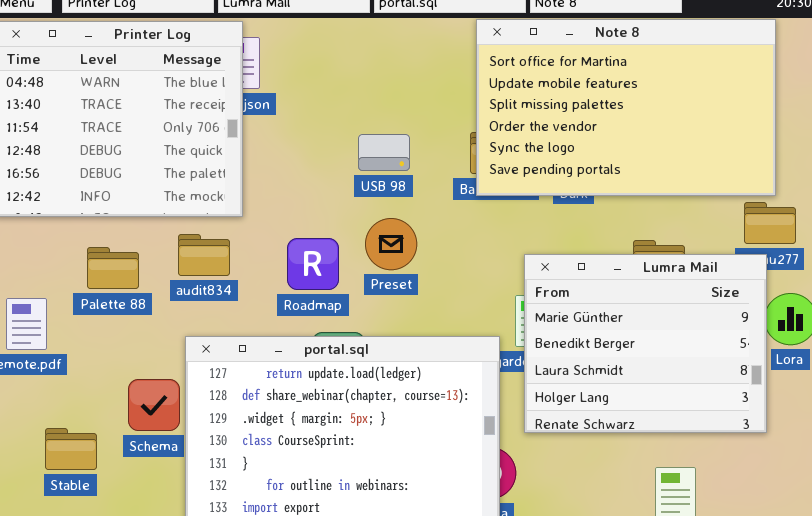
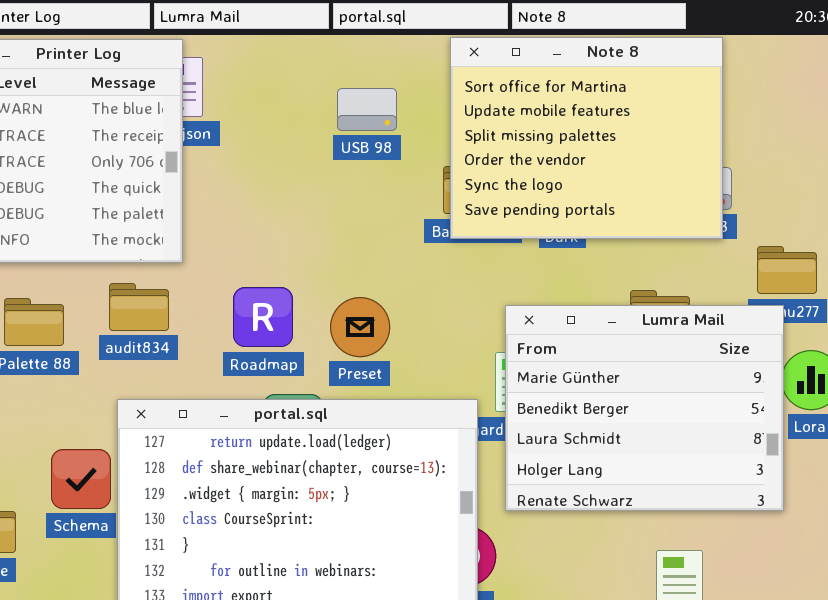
Note 8: [476,19,776,196] -> [450,37,723,239], resized
USB 98: [358,134,410,171] -> [337,88,397,131], moved
Preset: [365,218,417,270] -> [330,297,390,357], moved

